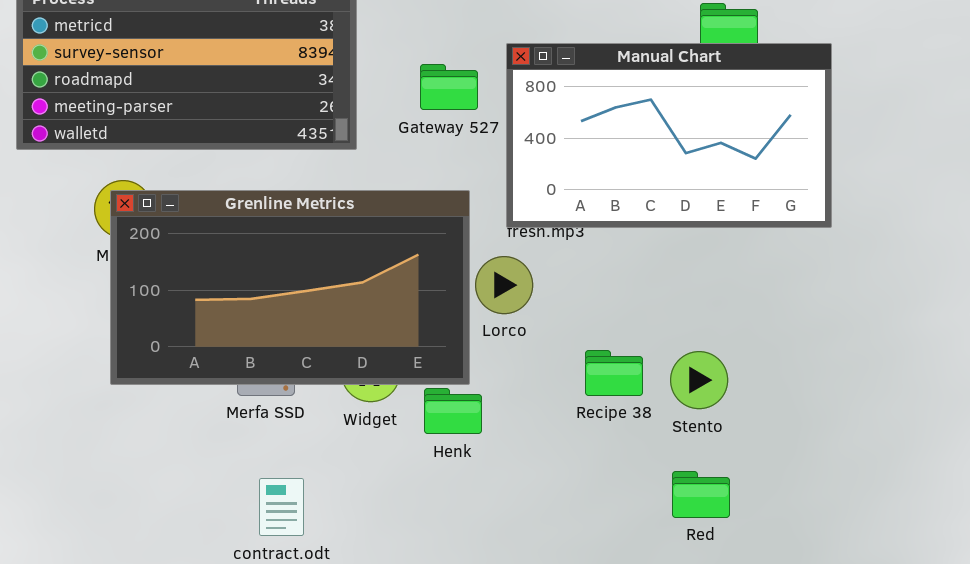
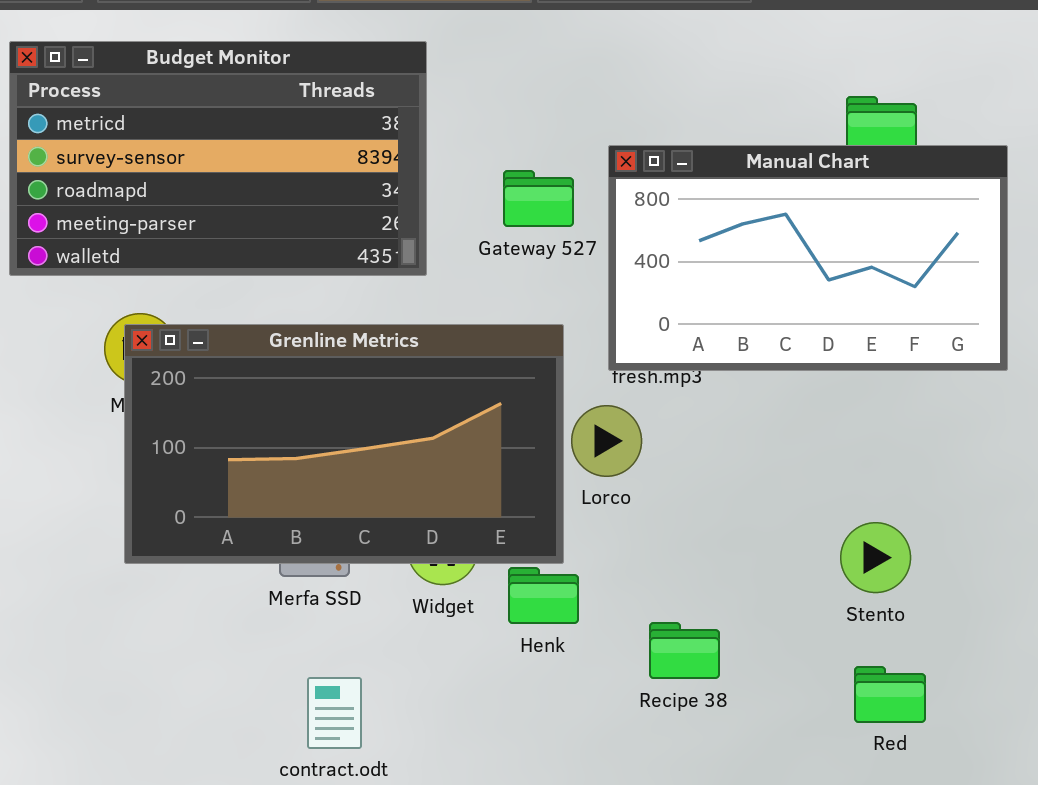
Recipe 38: [585,350,643,396] -> [649,622,720,679], moved
Stento: [670,351,728,409] -> [840,522,911,593], moved
Red: [672,471,730,518] -> [854,666,926,723], moved

